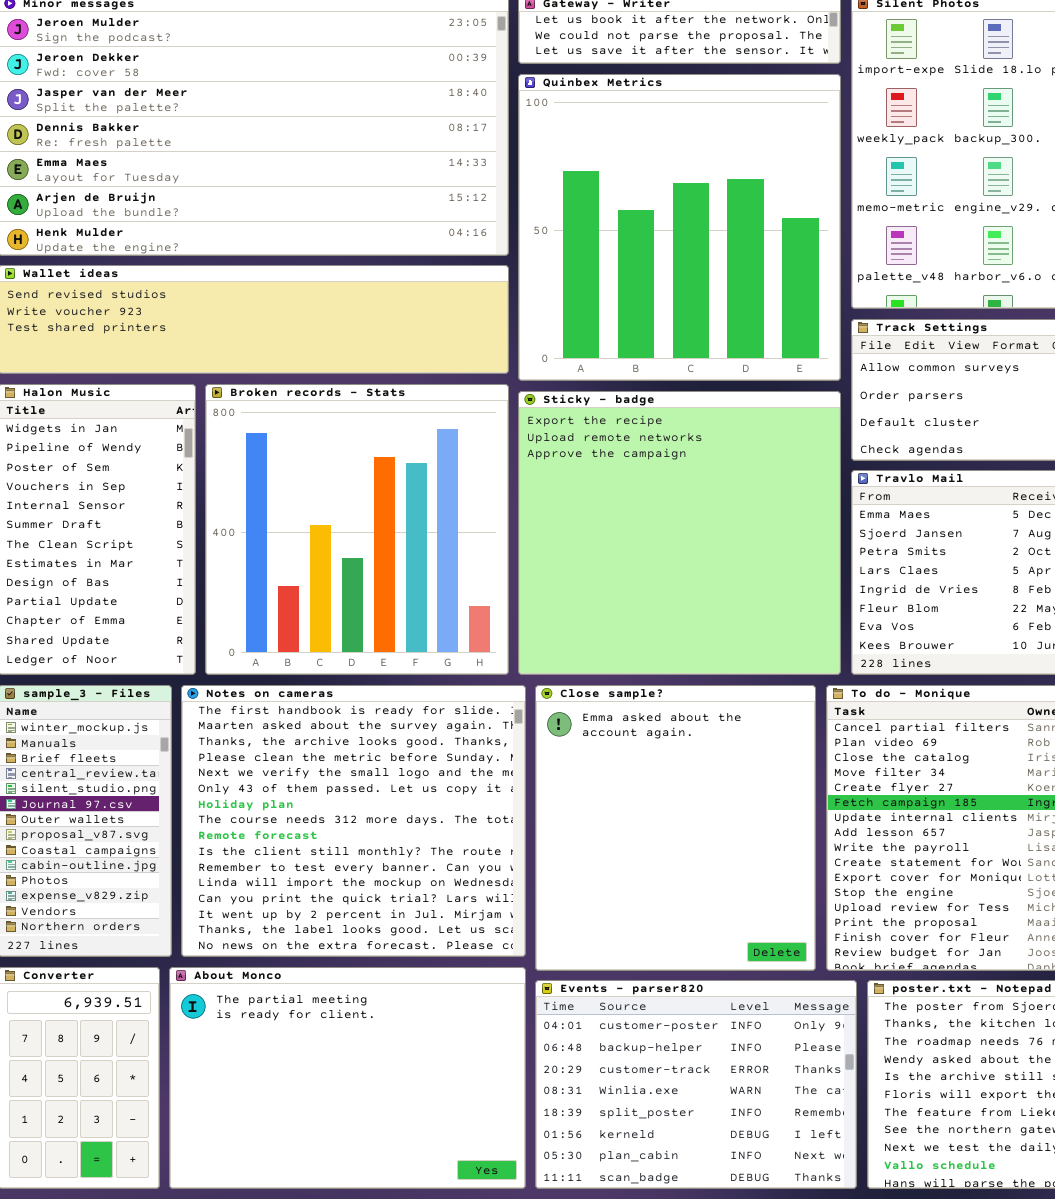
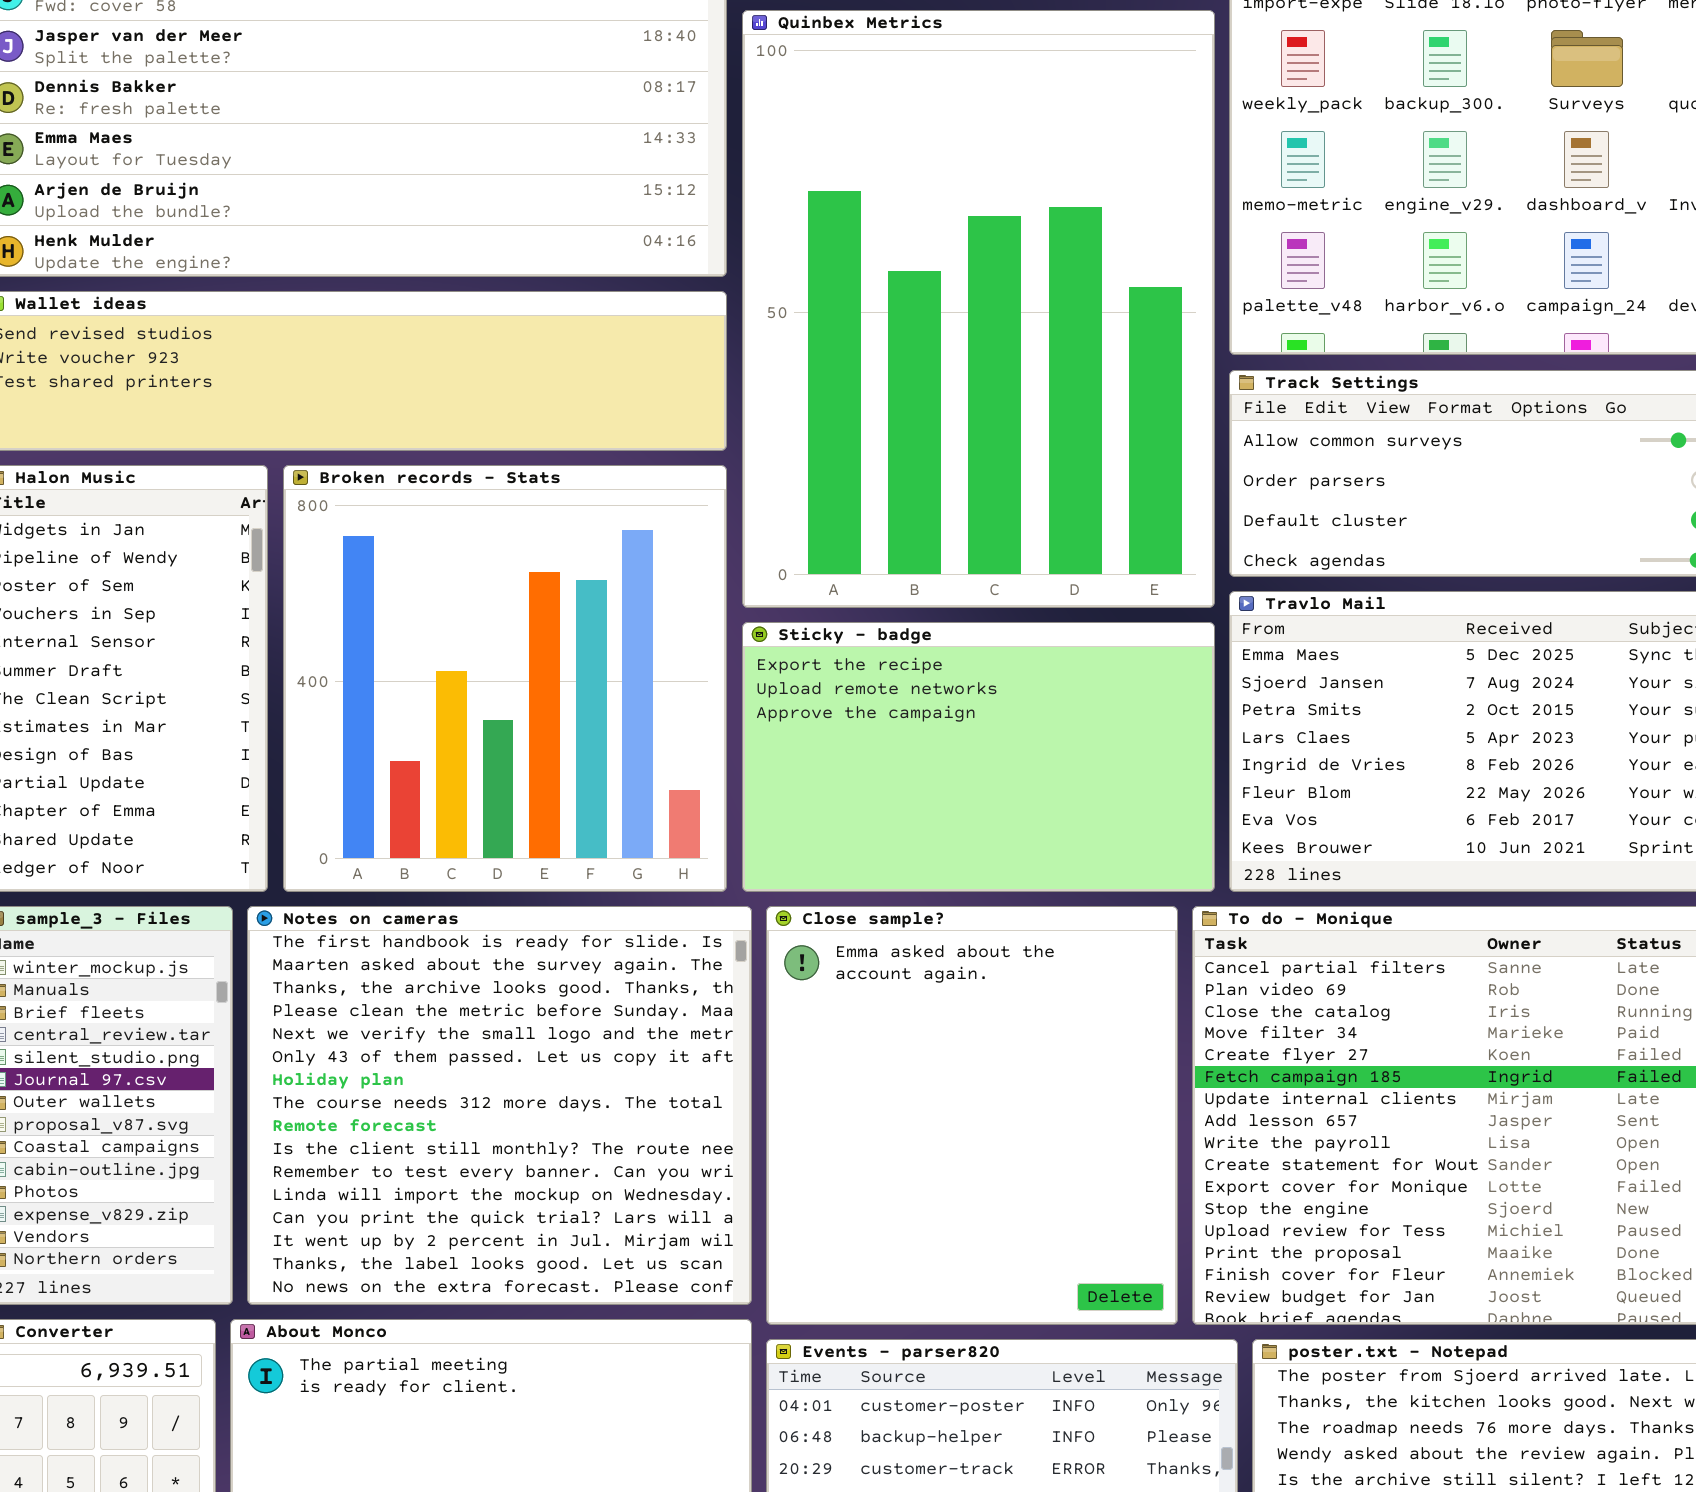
Quinbex Metrics: [518,74,841,381] -> [742,10,1215,608], resized
Sticky - badge: [518,391,841,675] -> [742,622,1215,892], resized

